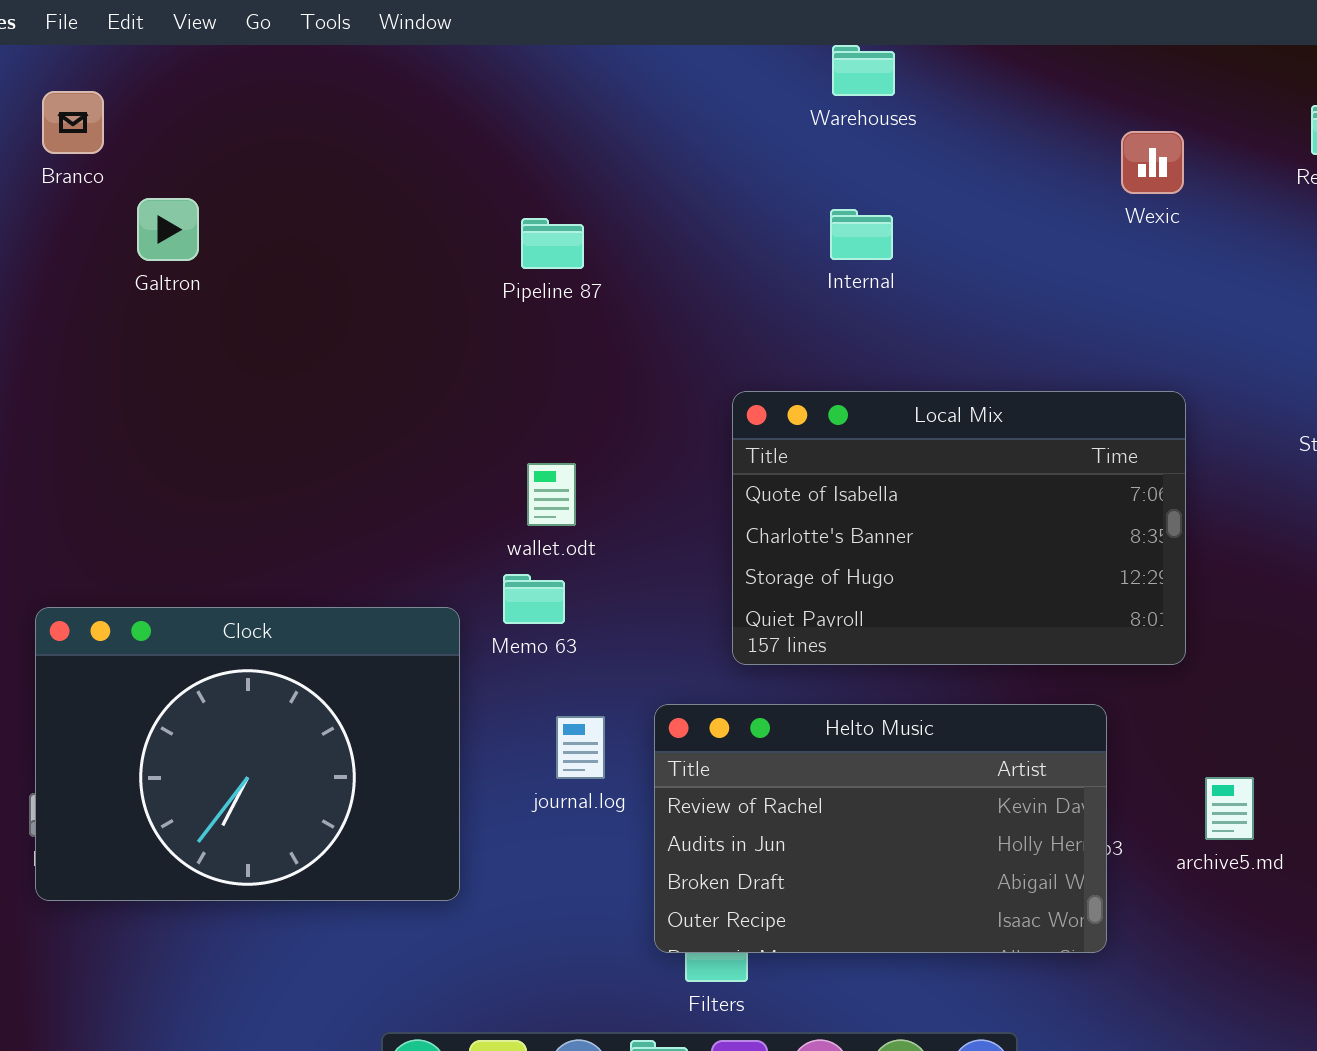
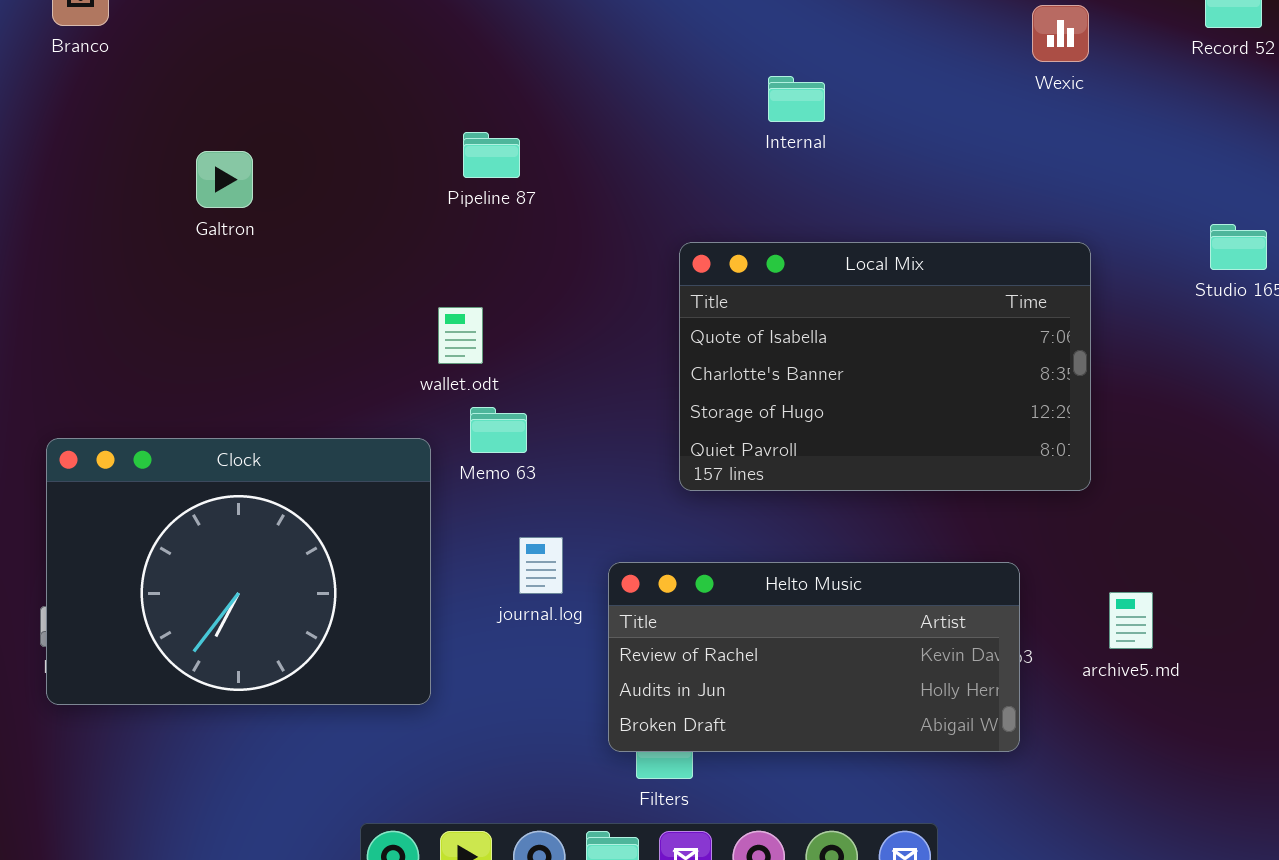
Galtron: [137,198,199,261] -> [196,151,253,208], moved
Pipeline 87: [521,218,584,269] -> [463,132,520,178], moved
wallet.odt: [527,463,576,526] -> [438,307,483,364], moved
Helto Music: [654,704,1107,953] -> [608,562,1020,752], resized

